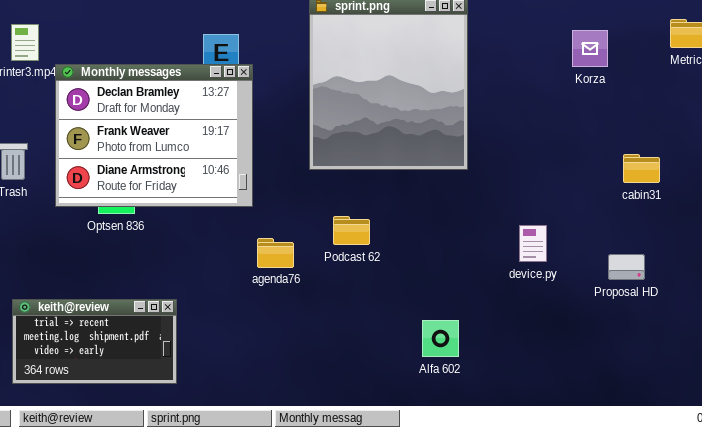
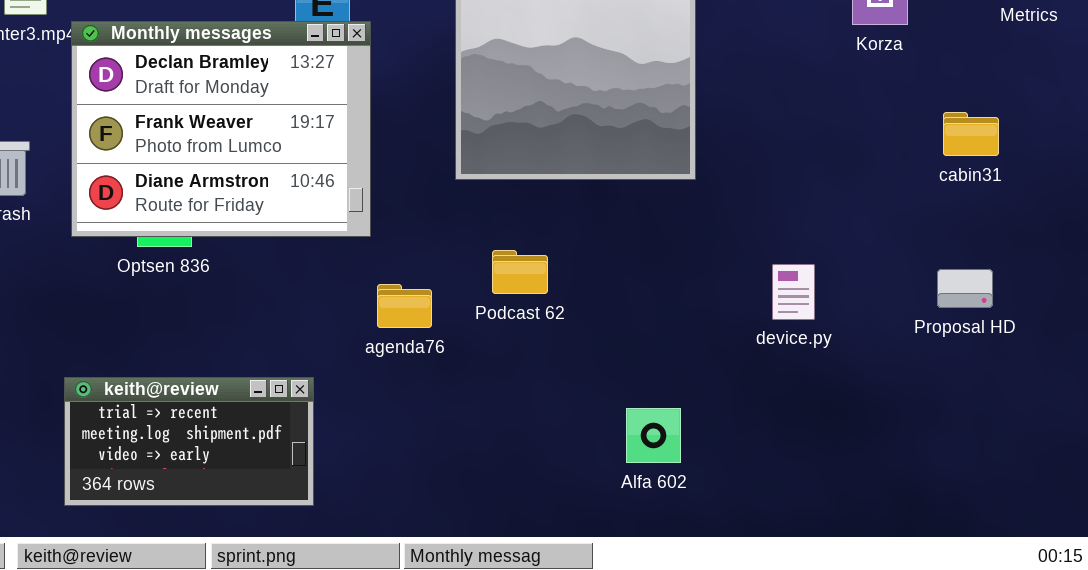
cabin31: [623,154,660,183] -> [943,112,999,156], moved
Proposal HD: [608,254,645,280] -> [937,269,993,308], moved
keith@review: [12,299,177,384] -> [64,377,314,506], moved

